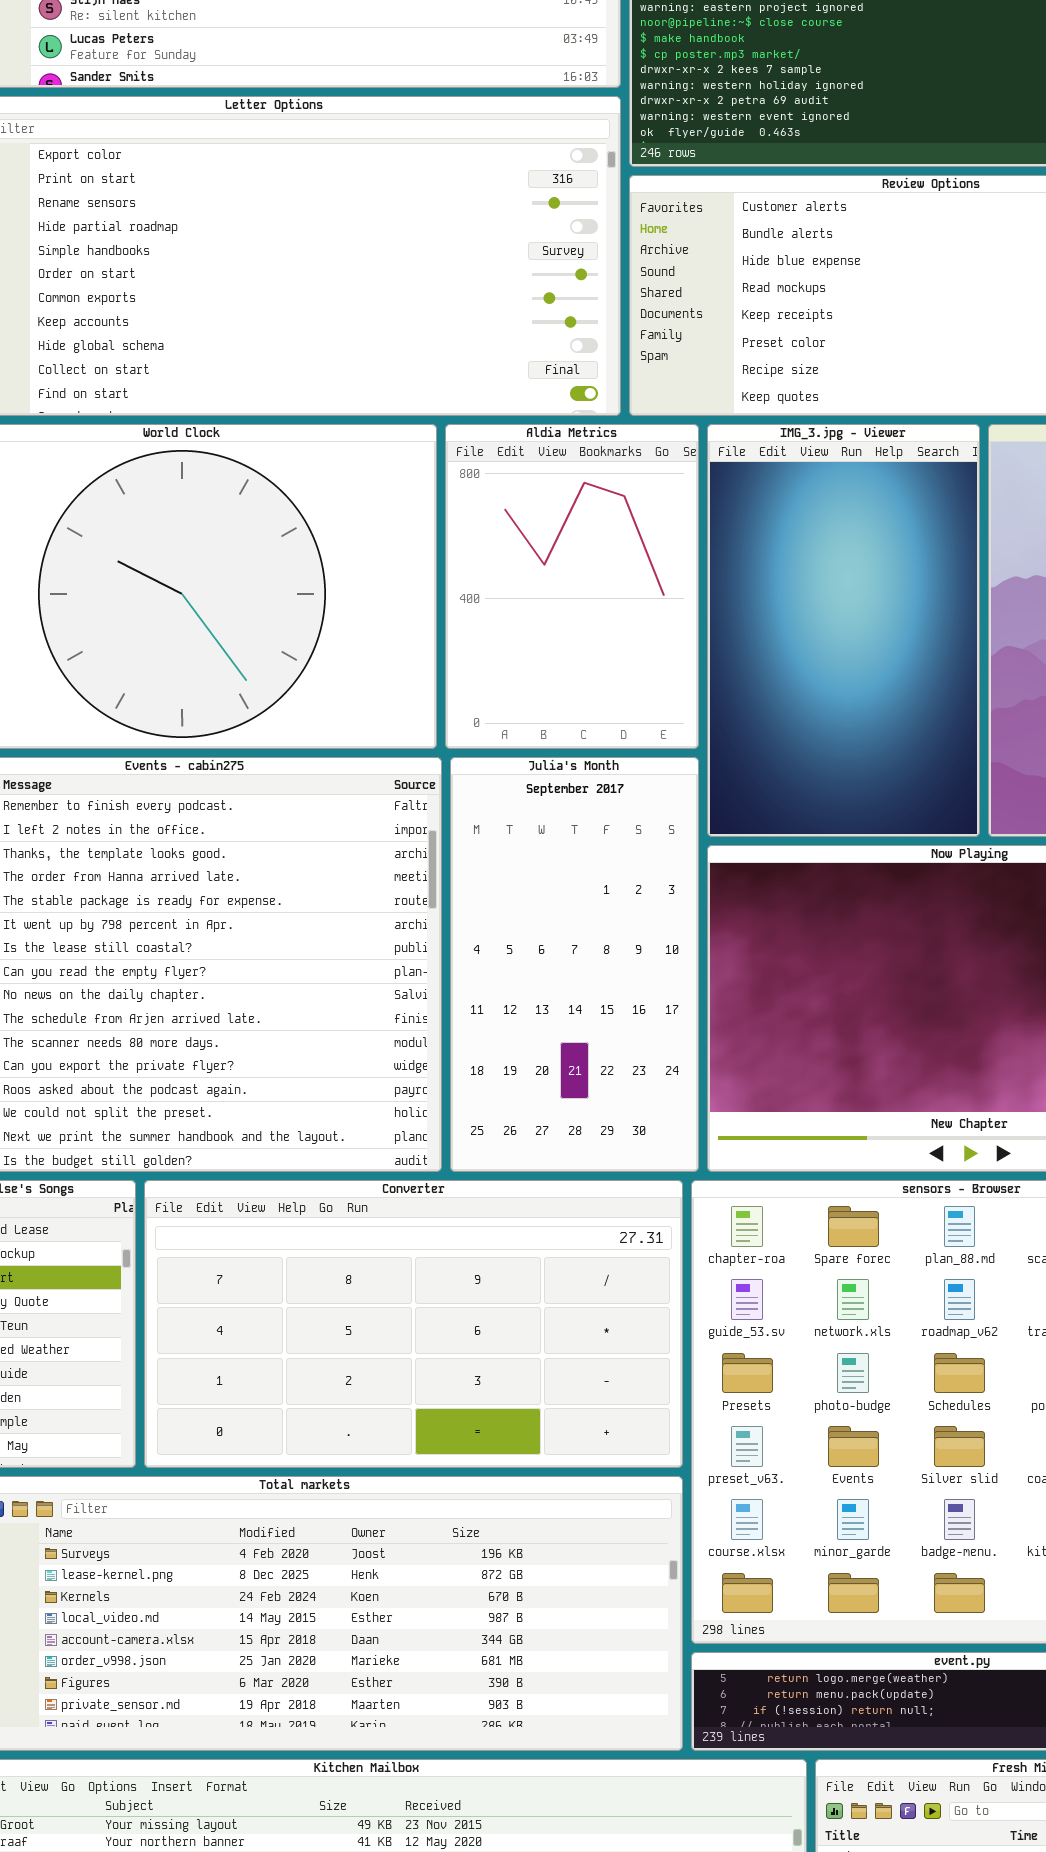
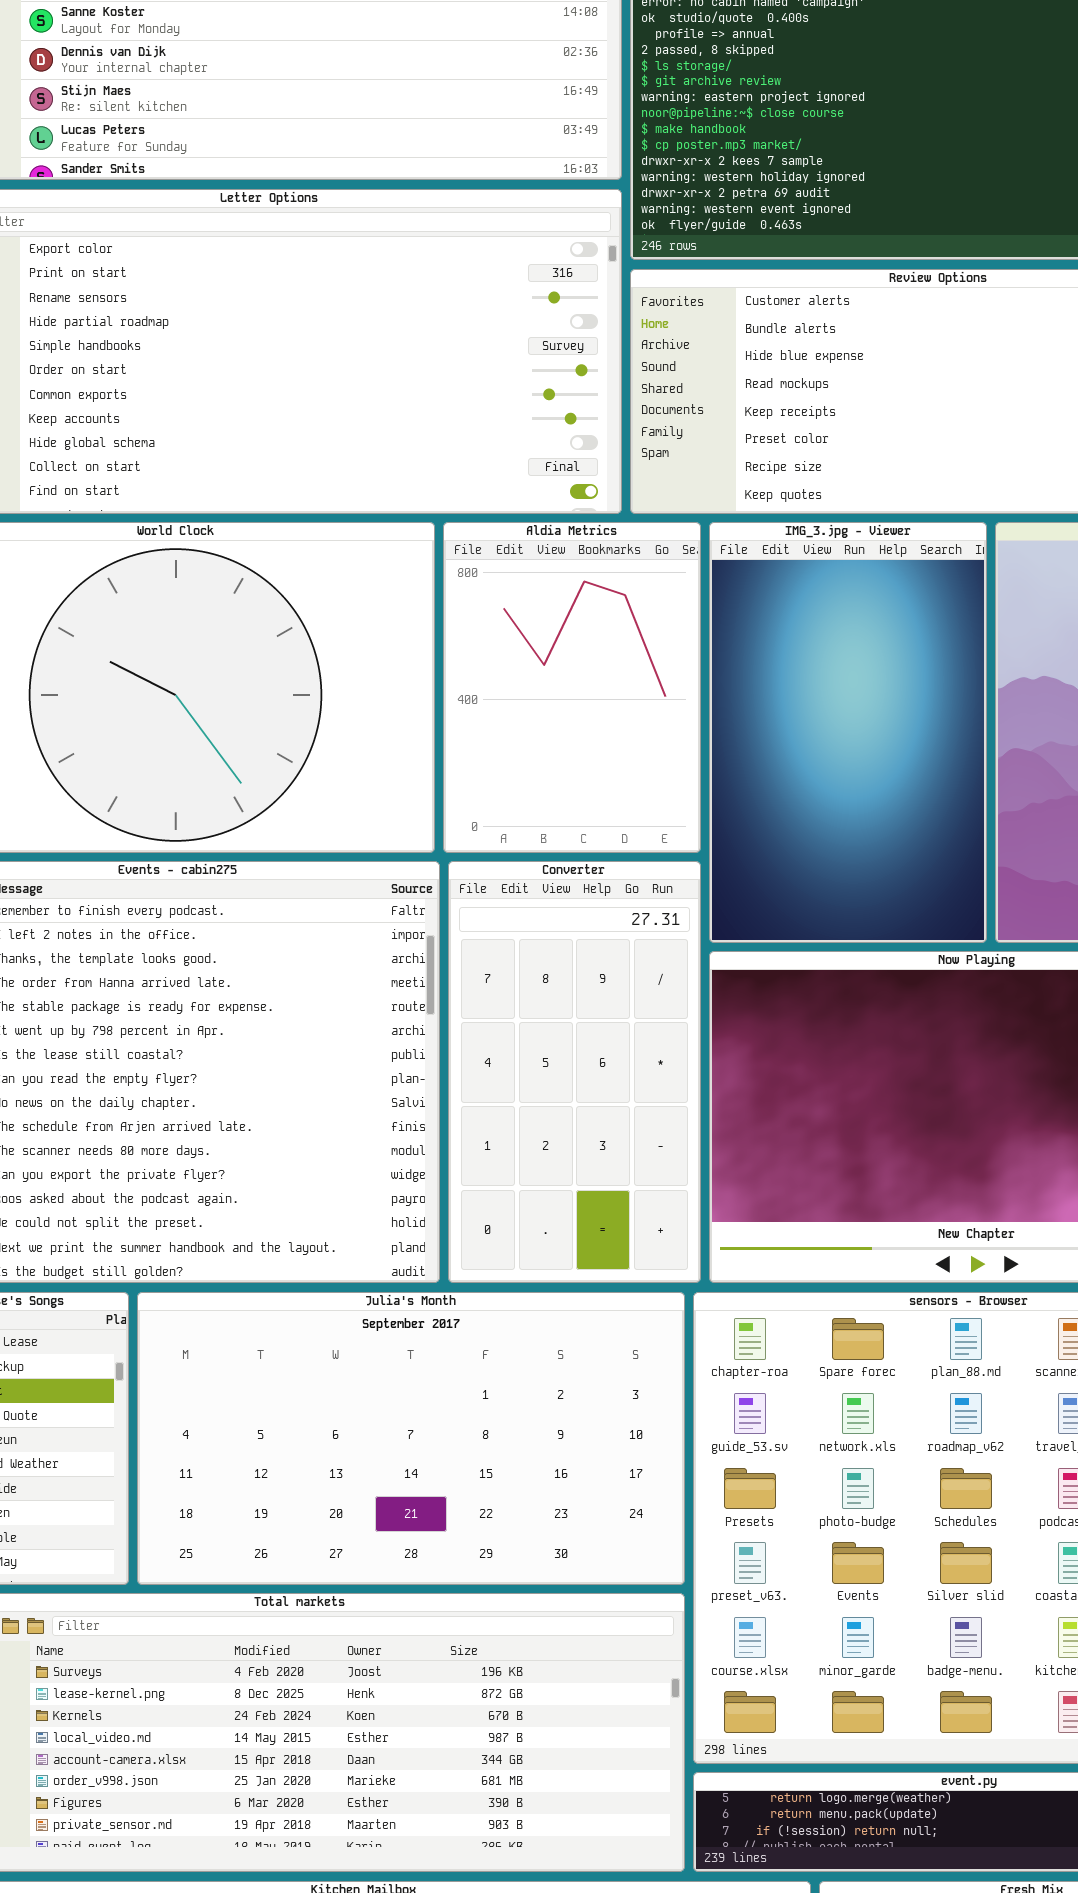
Julia's Month: [450,757,699,1172] -> [137,1292,685,1585], moved, resized
Converter: [144,1180,683,1468] -> [448,861,701,1283], moved, resized

